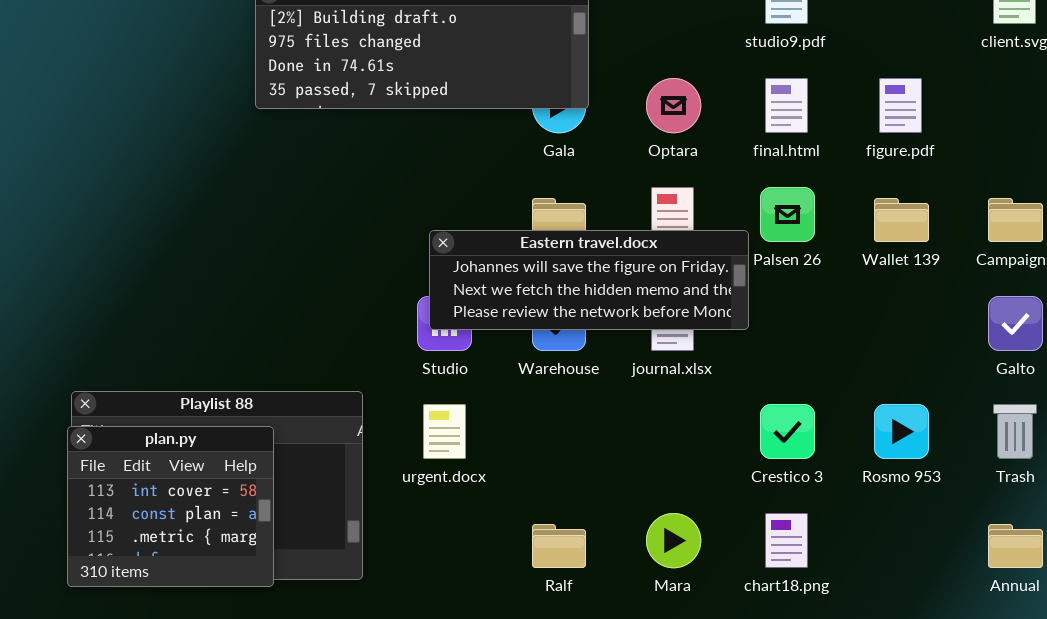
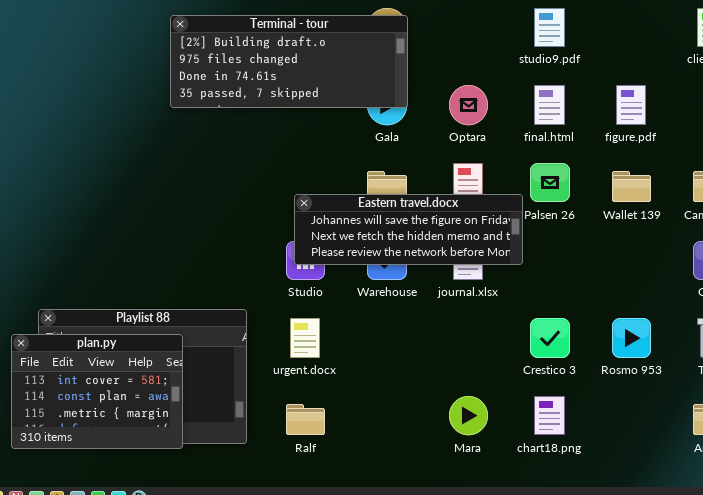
plan.py: [67,426,274,587] -> [11,334,183,449], resized
Ralf: [532,524,586,568] -> [286,404,325,435], moved

